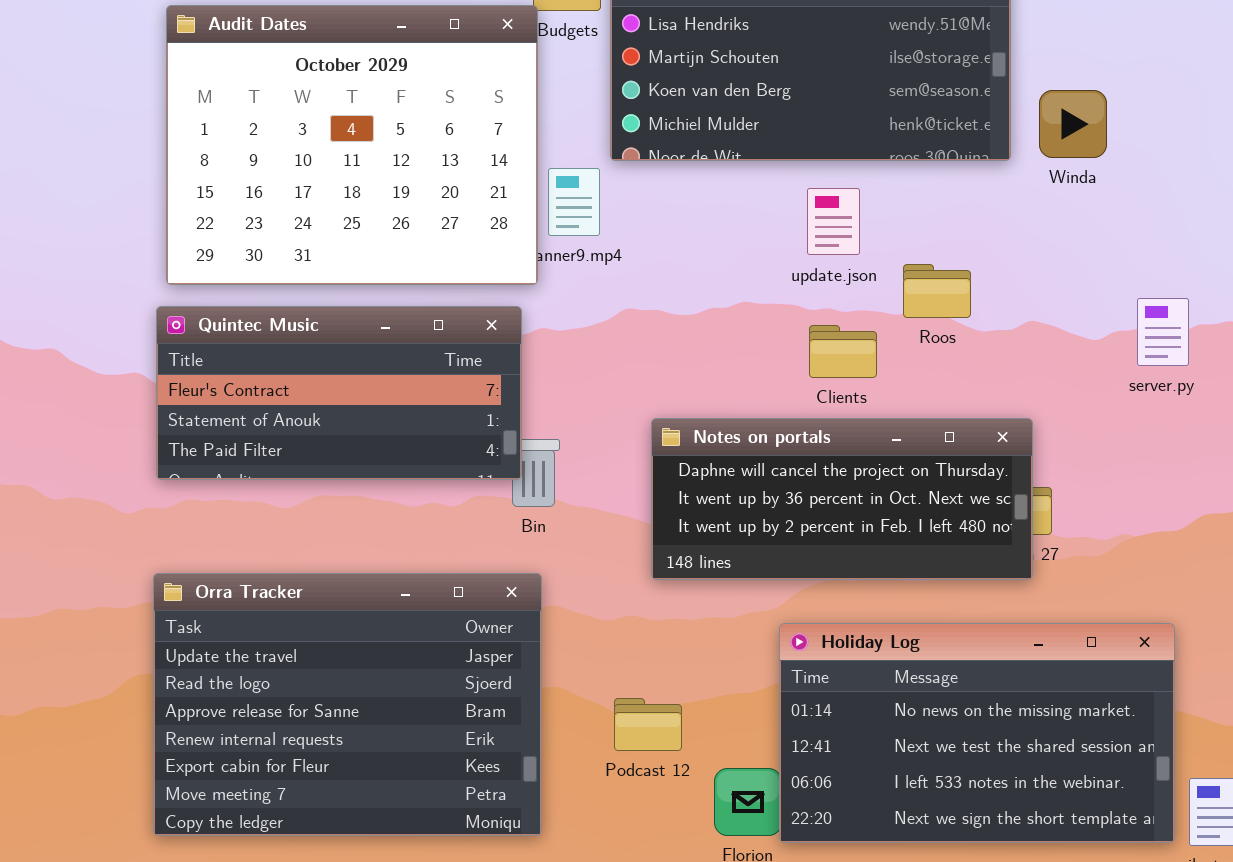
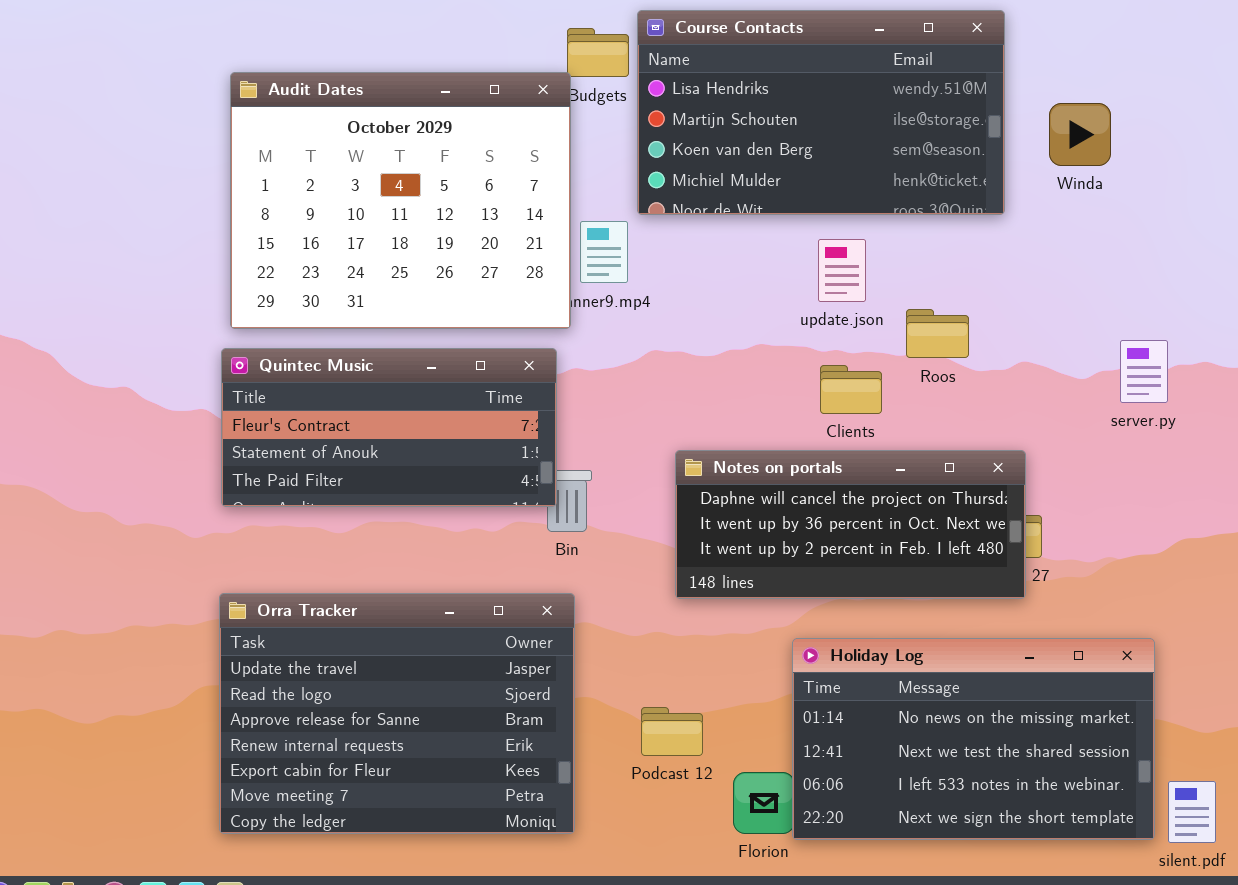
Winda: [1039,90,1107,158] -> [1049,103,1111,166], moved

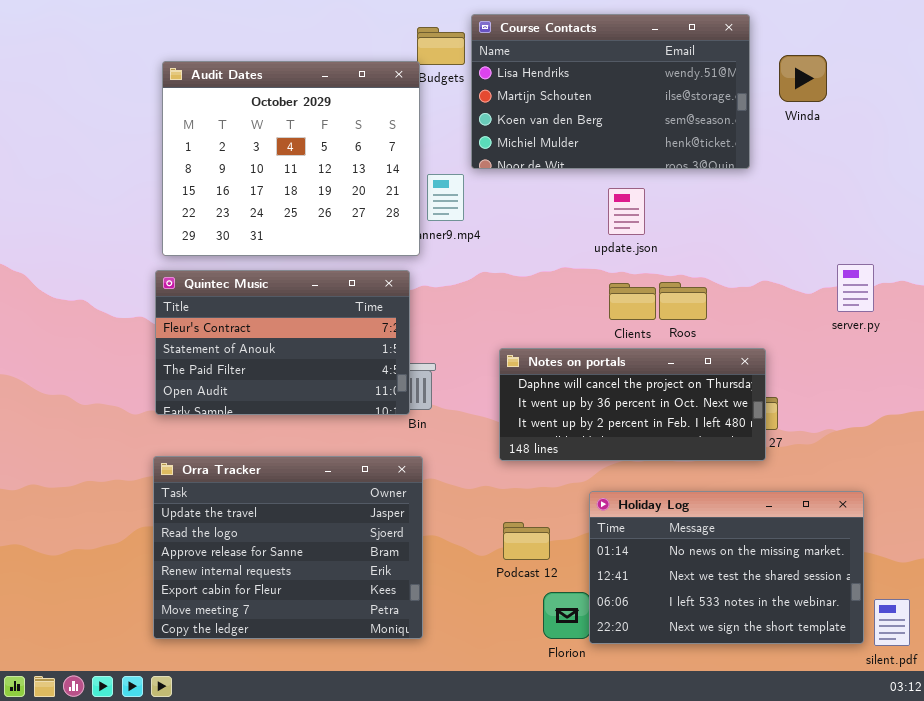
Winda: [1049,103,1111,166] -> [779,55,827,102], moved
Roos: [906,309,969,358] -> [659,282,707,320], moved
Quintec Music: [221,348,557,507] -> [155,270,410,415], resized
Podcast 12: [641,707,703,756] -> [503,522,550,560], moved

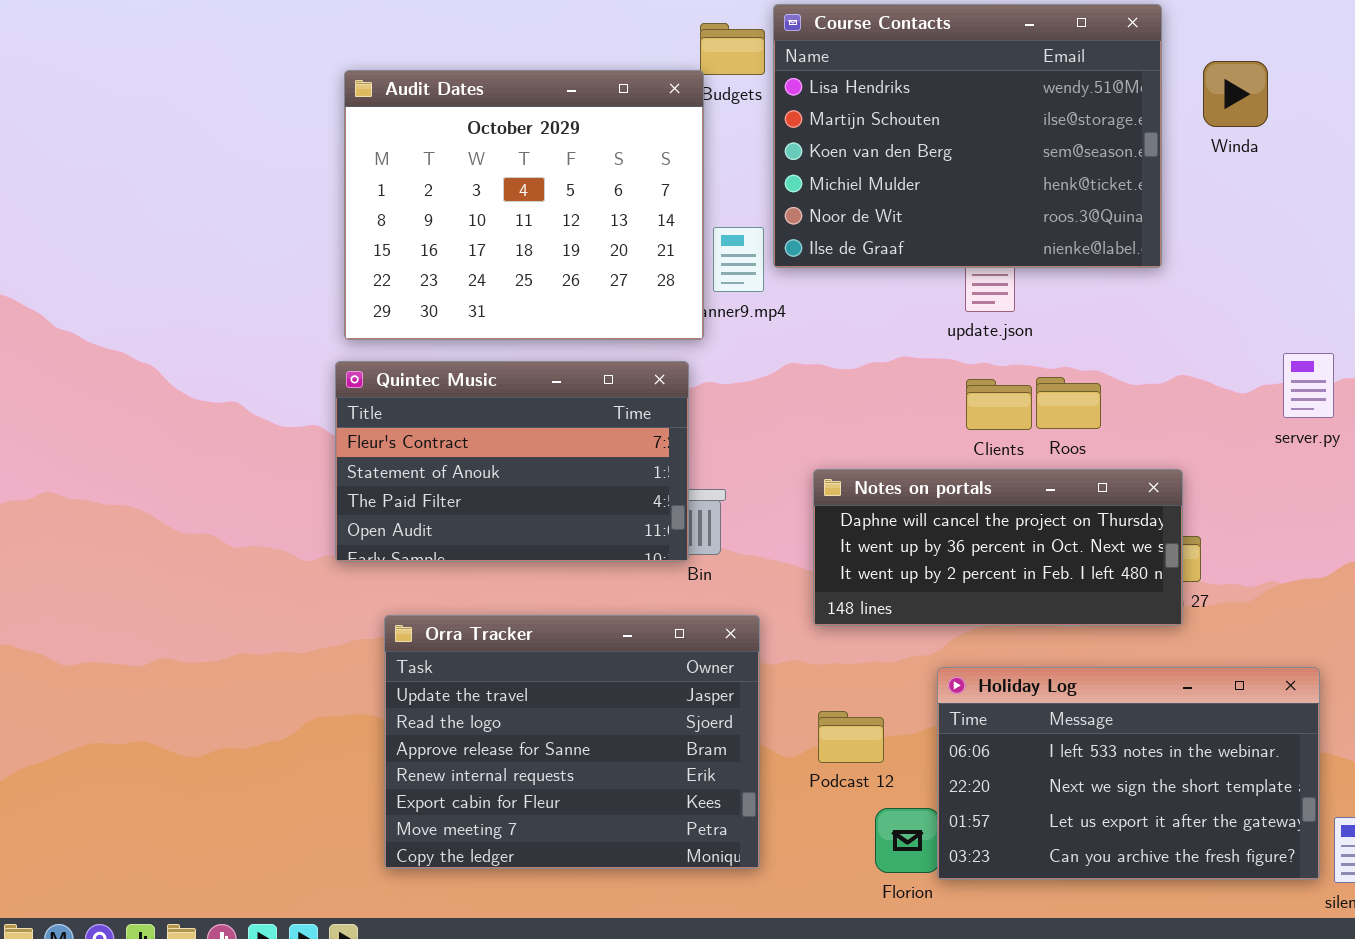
Course Contacts: [471,14,750,169] -> [773,4,1162,268], resized
Orra Tracker: [153,456,423,639] -> [384,615,760,869], moved
Holiday Log: [589,491,864,644] -> [937,667,1320,880], scrolled down 2 rows

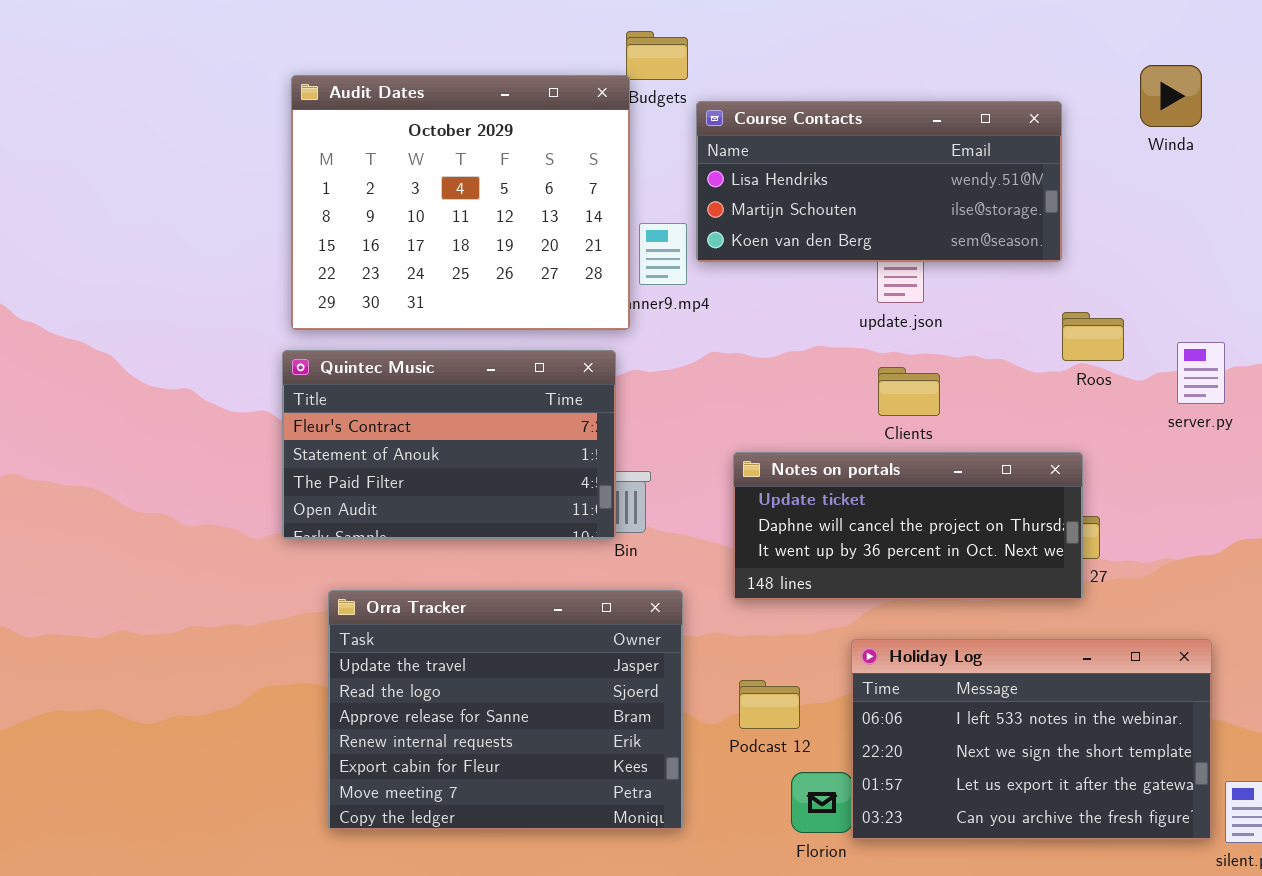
Course Contacts: [773,4,1162,268] -> [696,101,1062,262], resized
Winda: [1203,61,1268,127] -> [1140,65,1202,127], moved
Roos: [1036,377,1101,429] -> [1062,312,1124,361], moved
Notes on portals: [813,469,1183,626] -> [733,452,1083,600], scrolled up 1 row

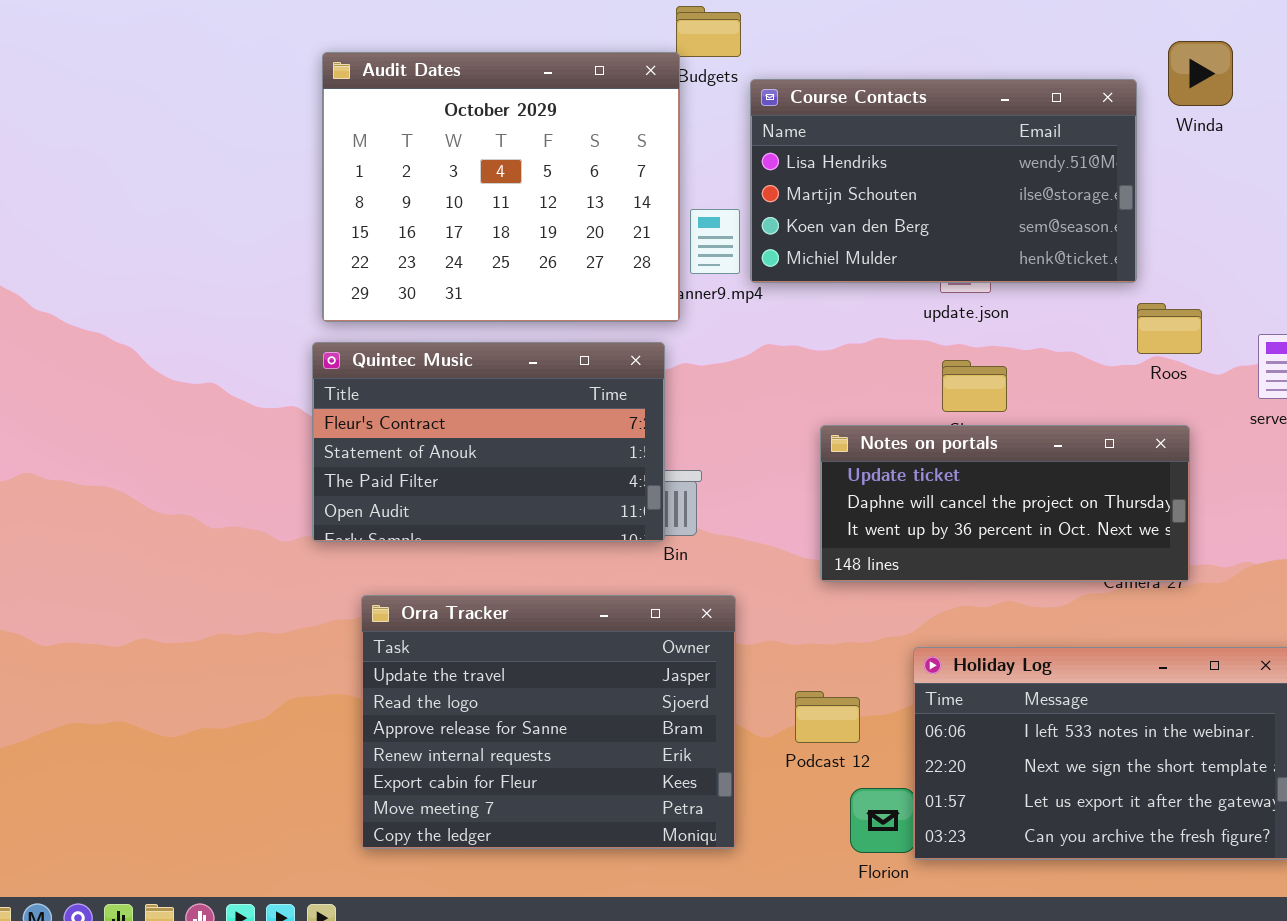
Winda: [1140,65,1202,127] -> [1168,41,1233,106], moved
Course Contacts: [696,101,1062,262] -> [750,79,1137,283], resized
Notes on portals: [733,452,1083,600] -> [820,425,1190,582], moved

